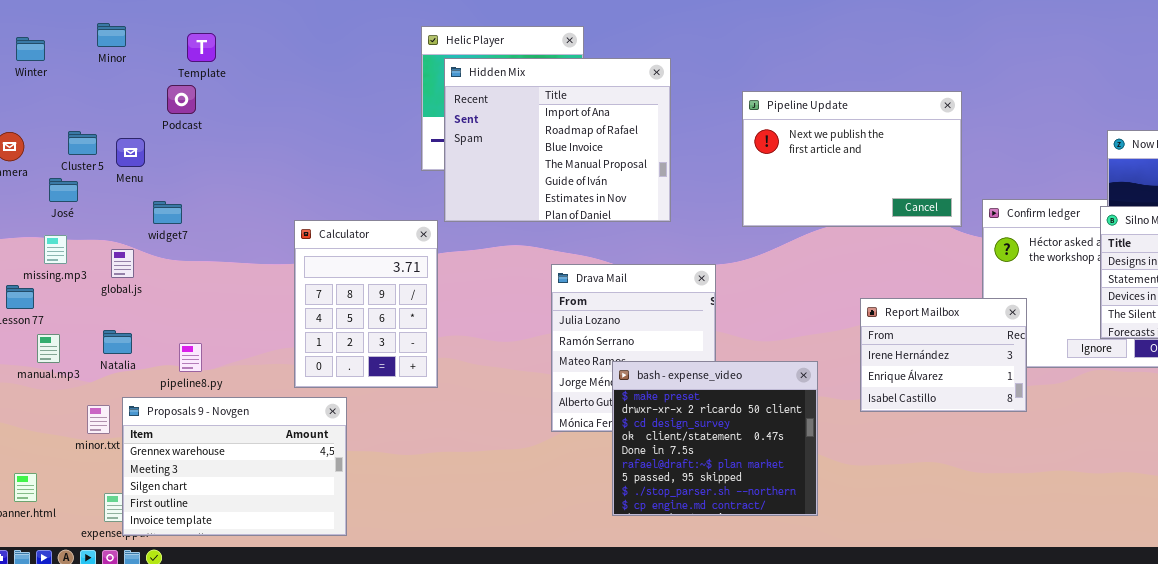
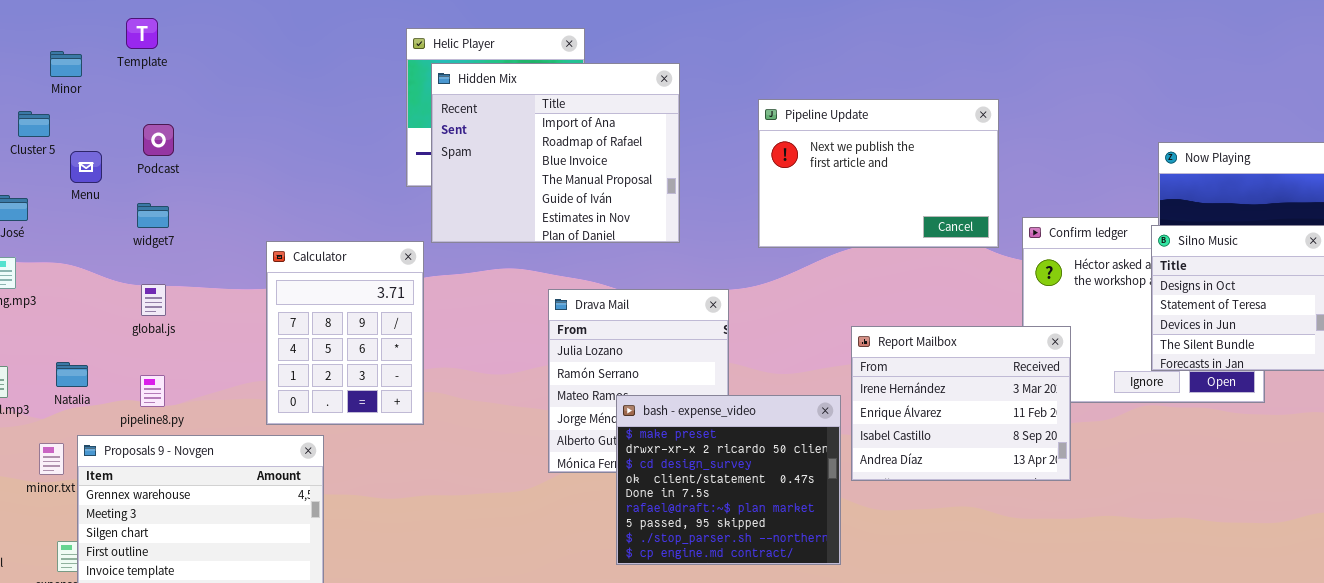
Minor: [97,23,126,47] -> [50,51,82,77], moved
Template: [187,33,216,62] -> [126,18,158,49], moved
Podcast: [167,85,196,114] -> [143,124,174,156], moved
Cluster 5: [68,131,97,155] -> [18,111,50,137], moved
widget7: [153,201,182,224] -> [137,203,169,228], moved
global.js: [111,249,134,278] -> [141,284,166,316], moved
Report Mailbox: [860,298,1027,412] -> [851,326,1071,481], resized

